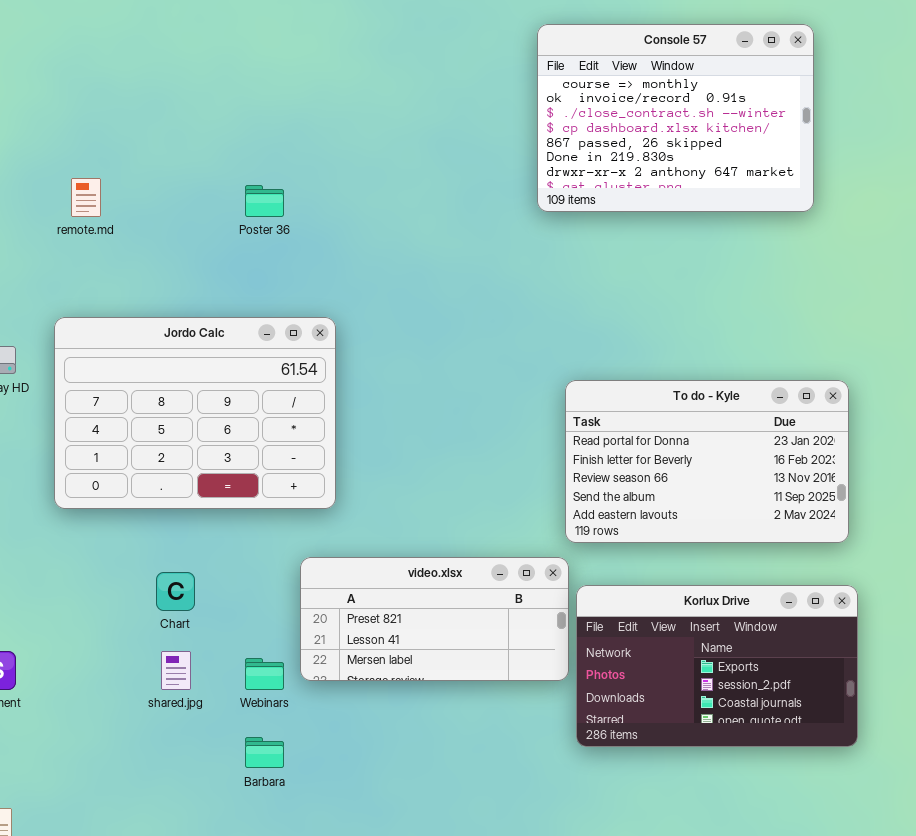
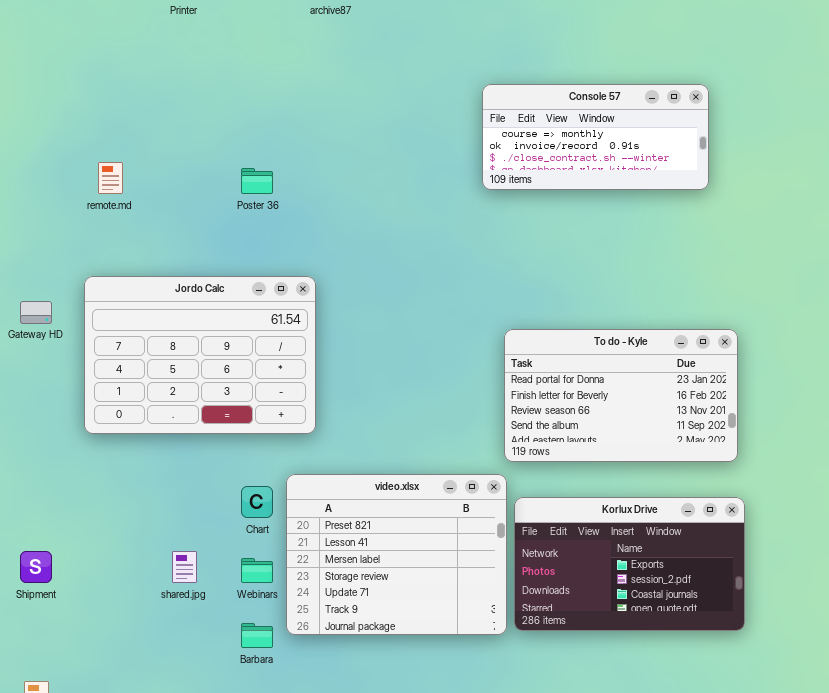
Console 57: [537,24,814,212] -> [482,84,709,190], resized
video.xlsx: [300,557,569,681] -> [286,474,507,635], resized
Chart: [156,572,195,611] -> [241,486,273,518], moved

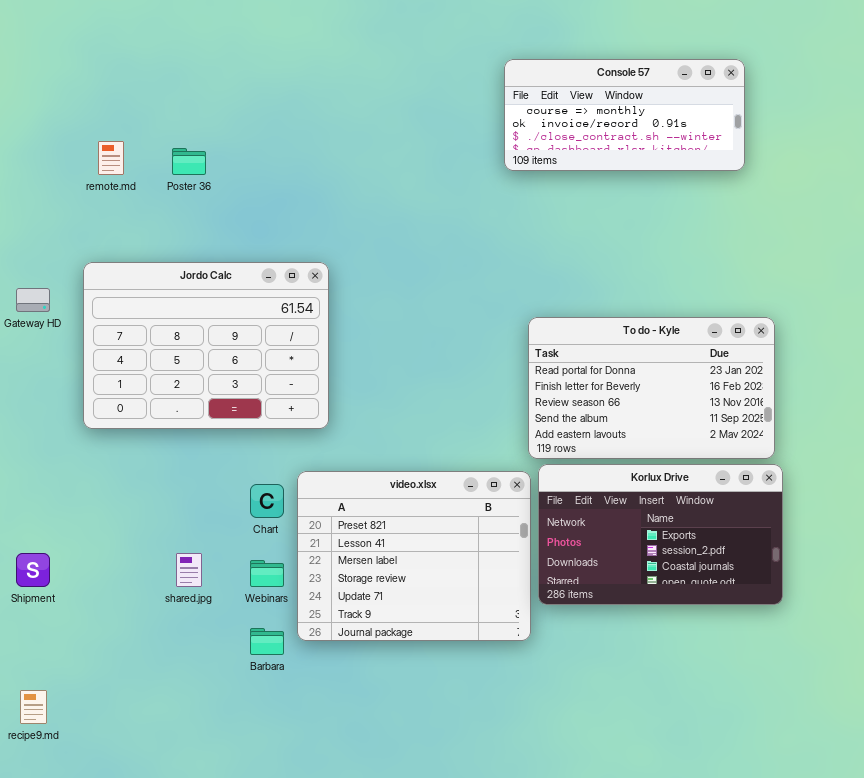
Poster 36: [241,168,273,194] -> [172,148,206,175], moved
Korlux Drive: [514,497,745,631] -> [538,464,783,605], moved

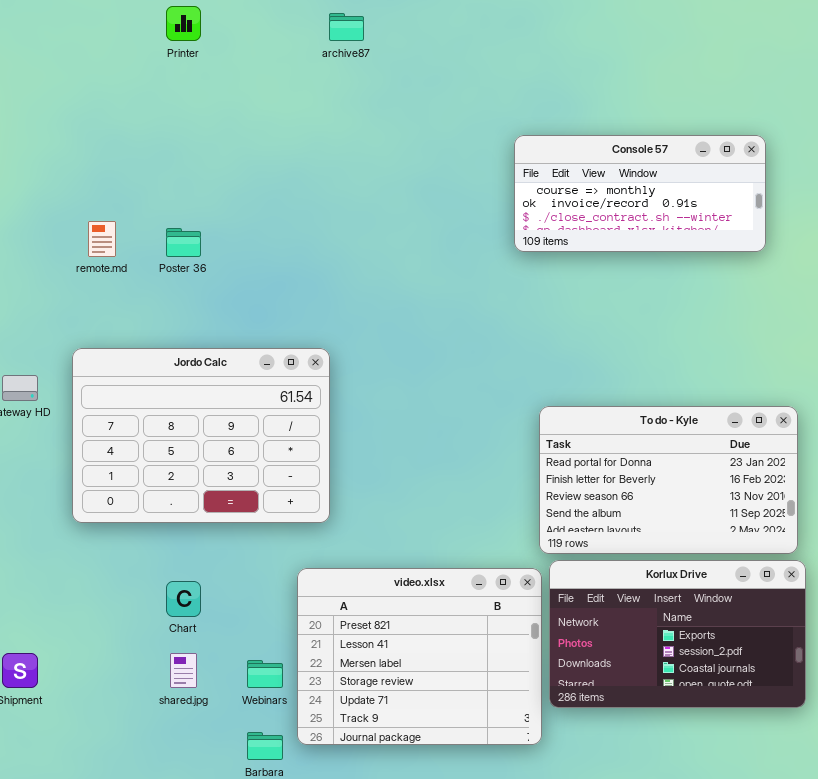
Chart: [250,484,284,518] -> [166,581,201,617], moved

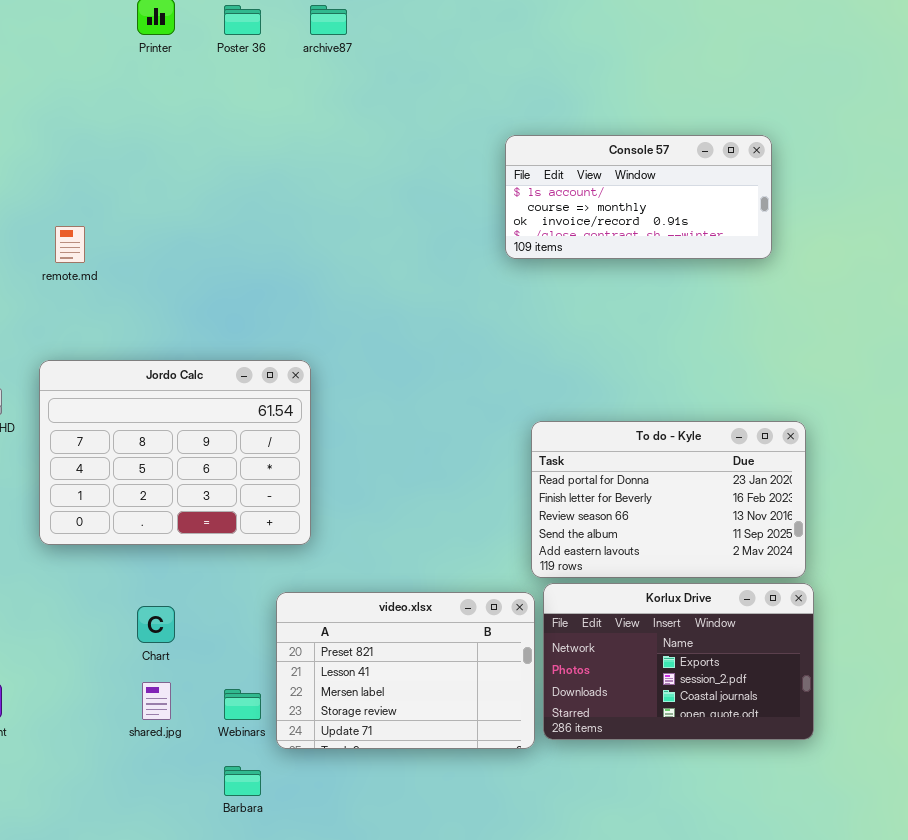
Console 57: [514,135,766,252] -> [505,135,772,259], scrolled up 1 row
Poster 36: [166,228,201,257] -> [224,5,261,35], moved
video.xlsx: [297,568,542,745] -> [276,592,535,749], resized

